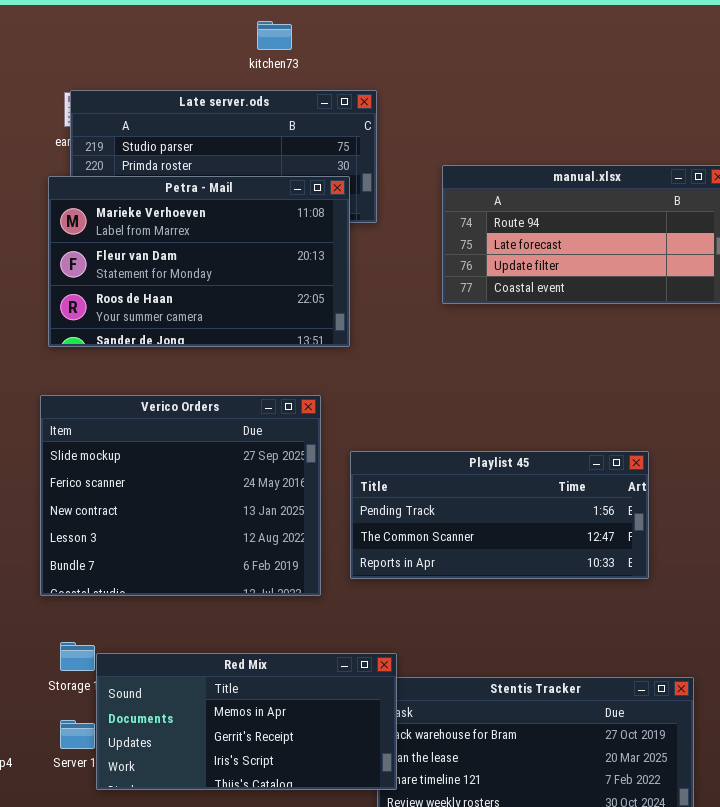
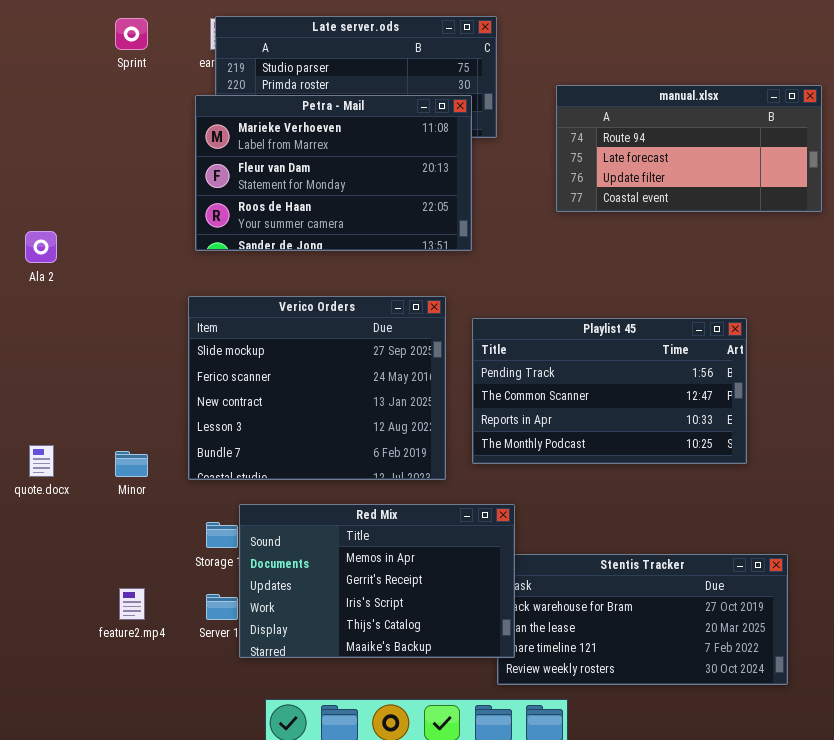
Playlist 45: [350,451,649,579] -> [472,318,747,464], resized
Red Mix: [96,653,397,790] -> [239,504,515,658], resized

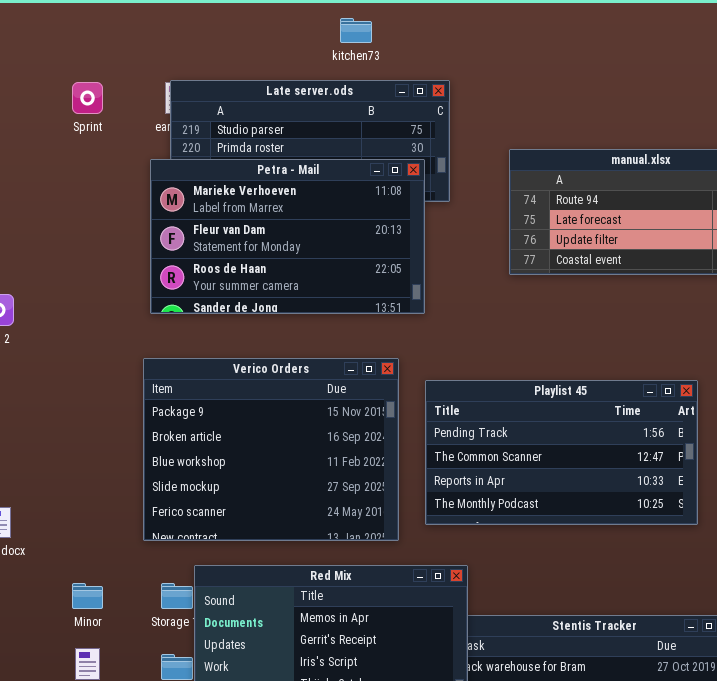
Verico Orders: [188,296,446,480] -> [143,358,399,541], scrolled up 3 rows
Minor: [115,451,148,477] -> [72,583,103,609], moved

